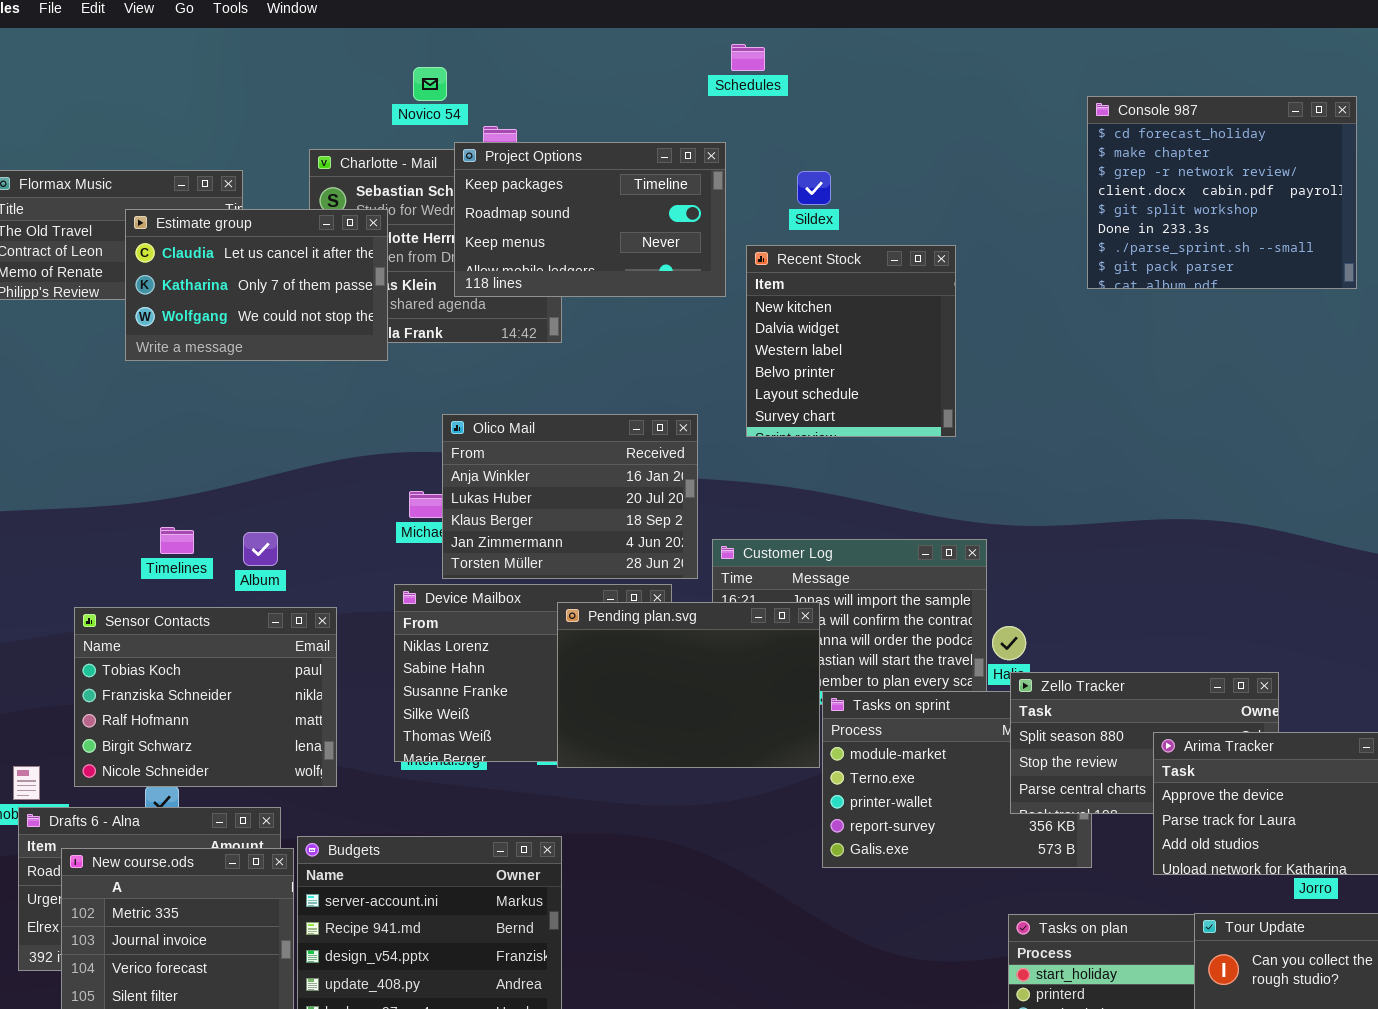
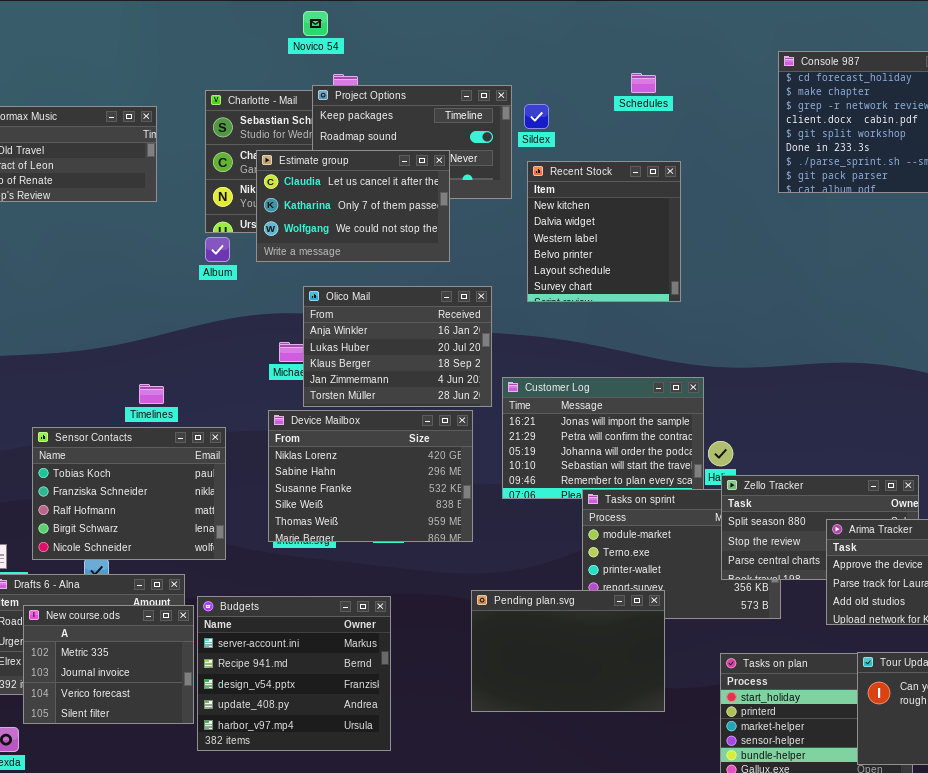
Schedules: [731,44,765,71] -> [631,73,656,93], moved
Novico 54: [413,67,447,101] -> [303,11,328,36], moved
Sildex: [797,171,831,205] -> [524,104,549,129], moved
Estimate group: [125,209,388,361] -> [256,150,450,262], moved
Timelines: [160,527,194,554] -> [139,384,164,404], moved
Album: [243,532,278,566] -> [205,237,230,262], moved
Pending plan.svg: [557,602,820,768] -> [471,590,665,712], moved

